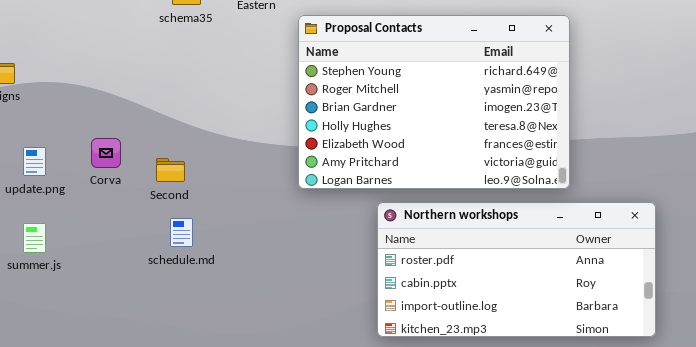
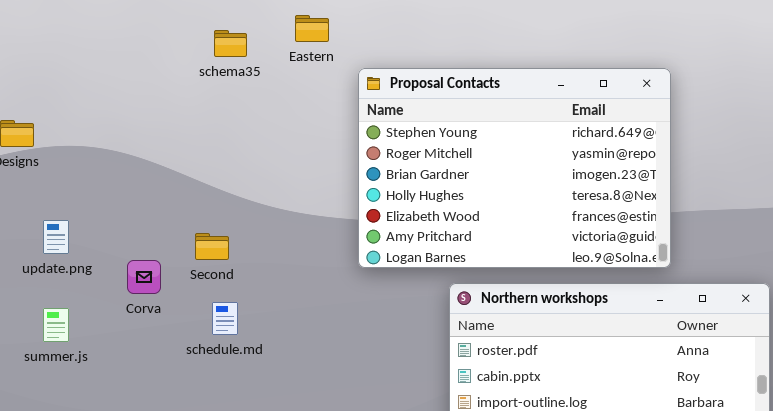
Corva: [91,138,121,168] -> [127,260,161,294], moved

